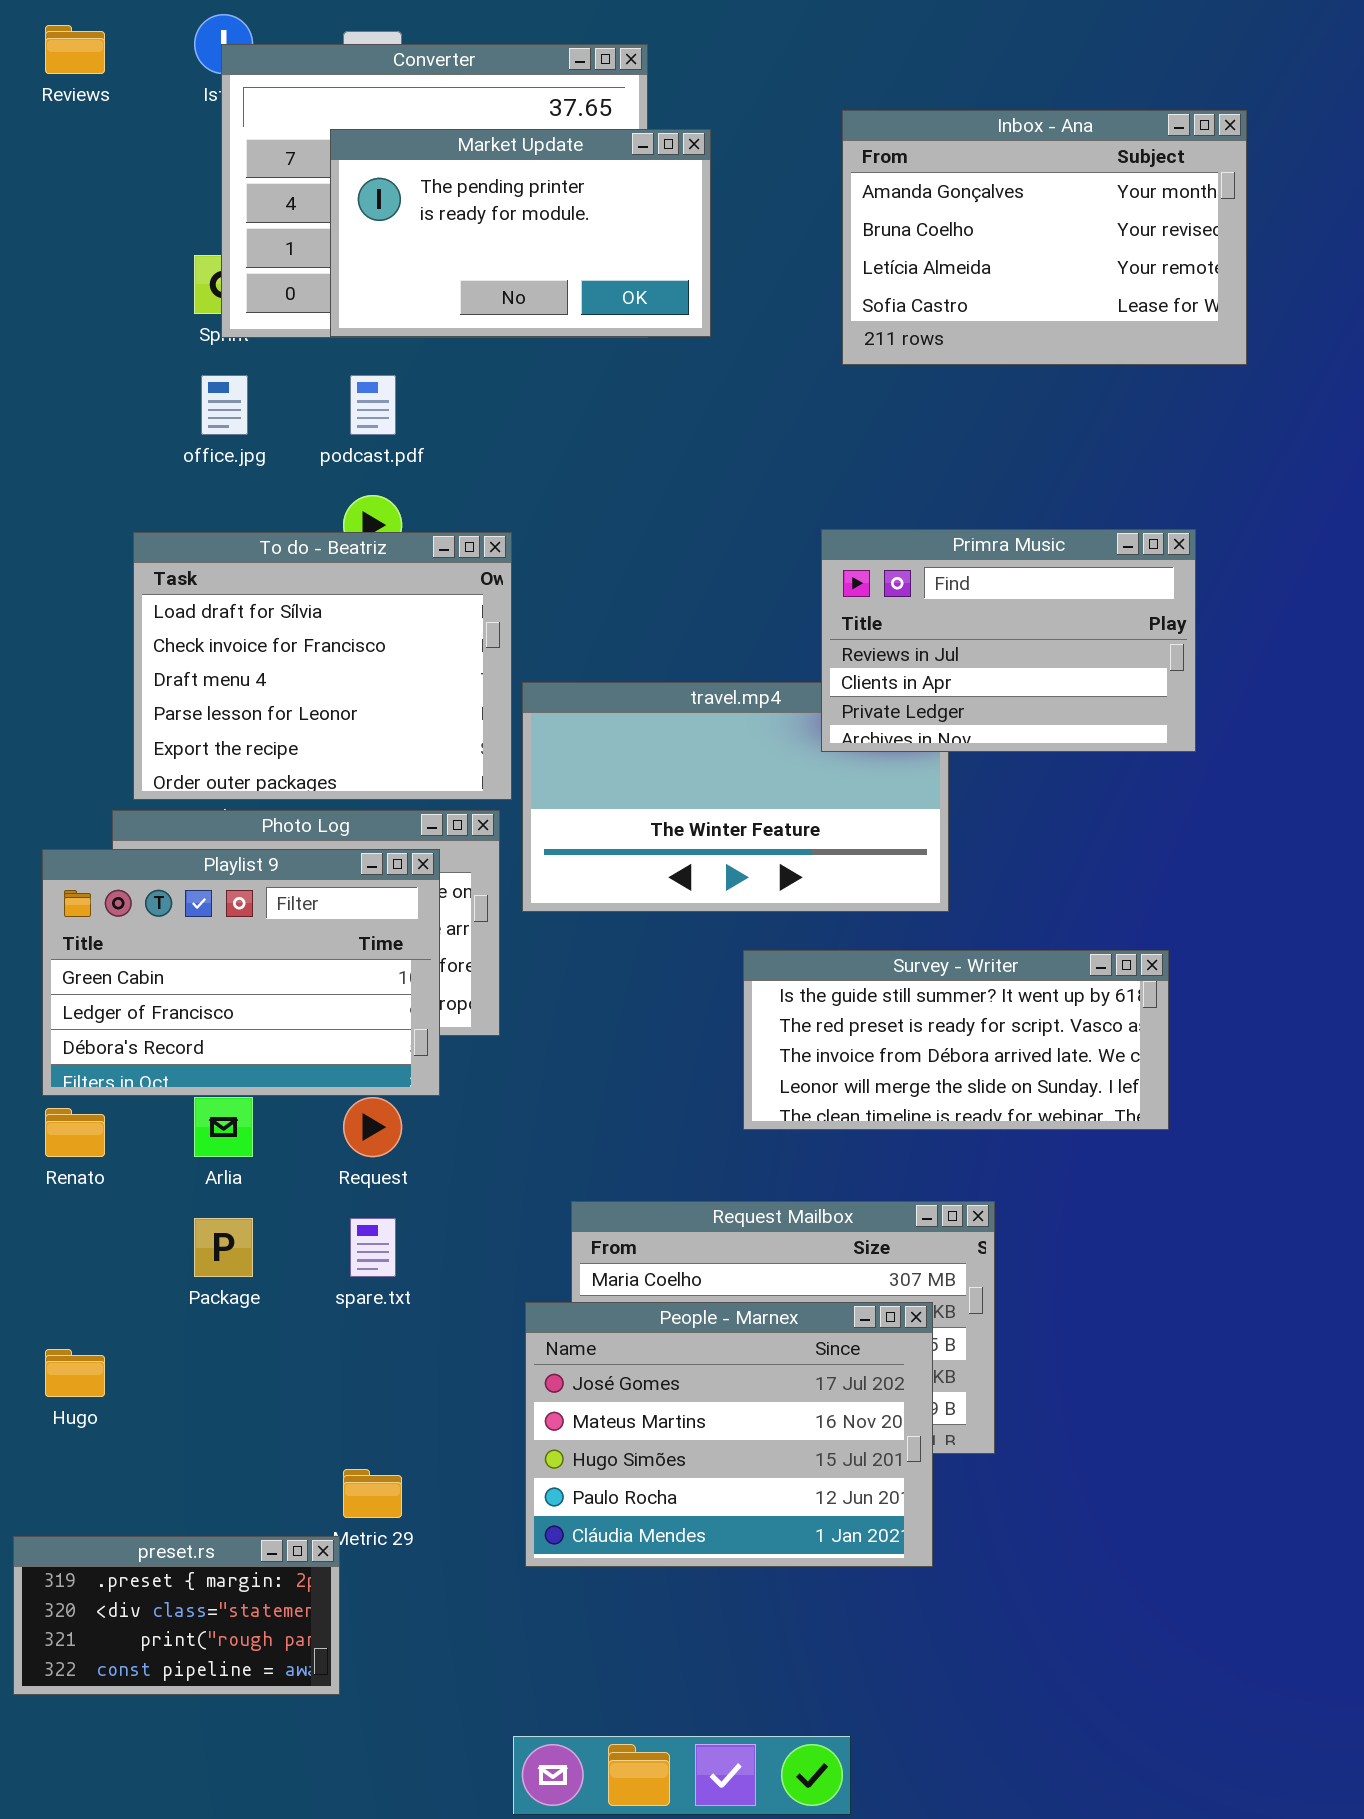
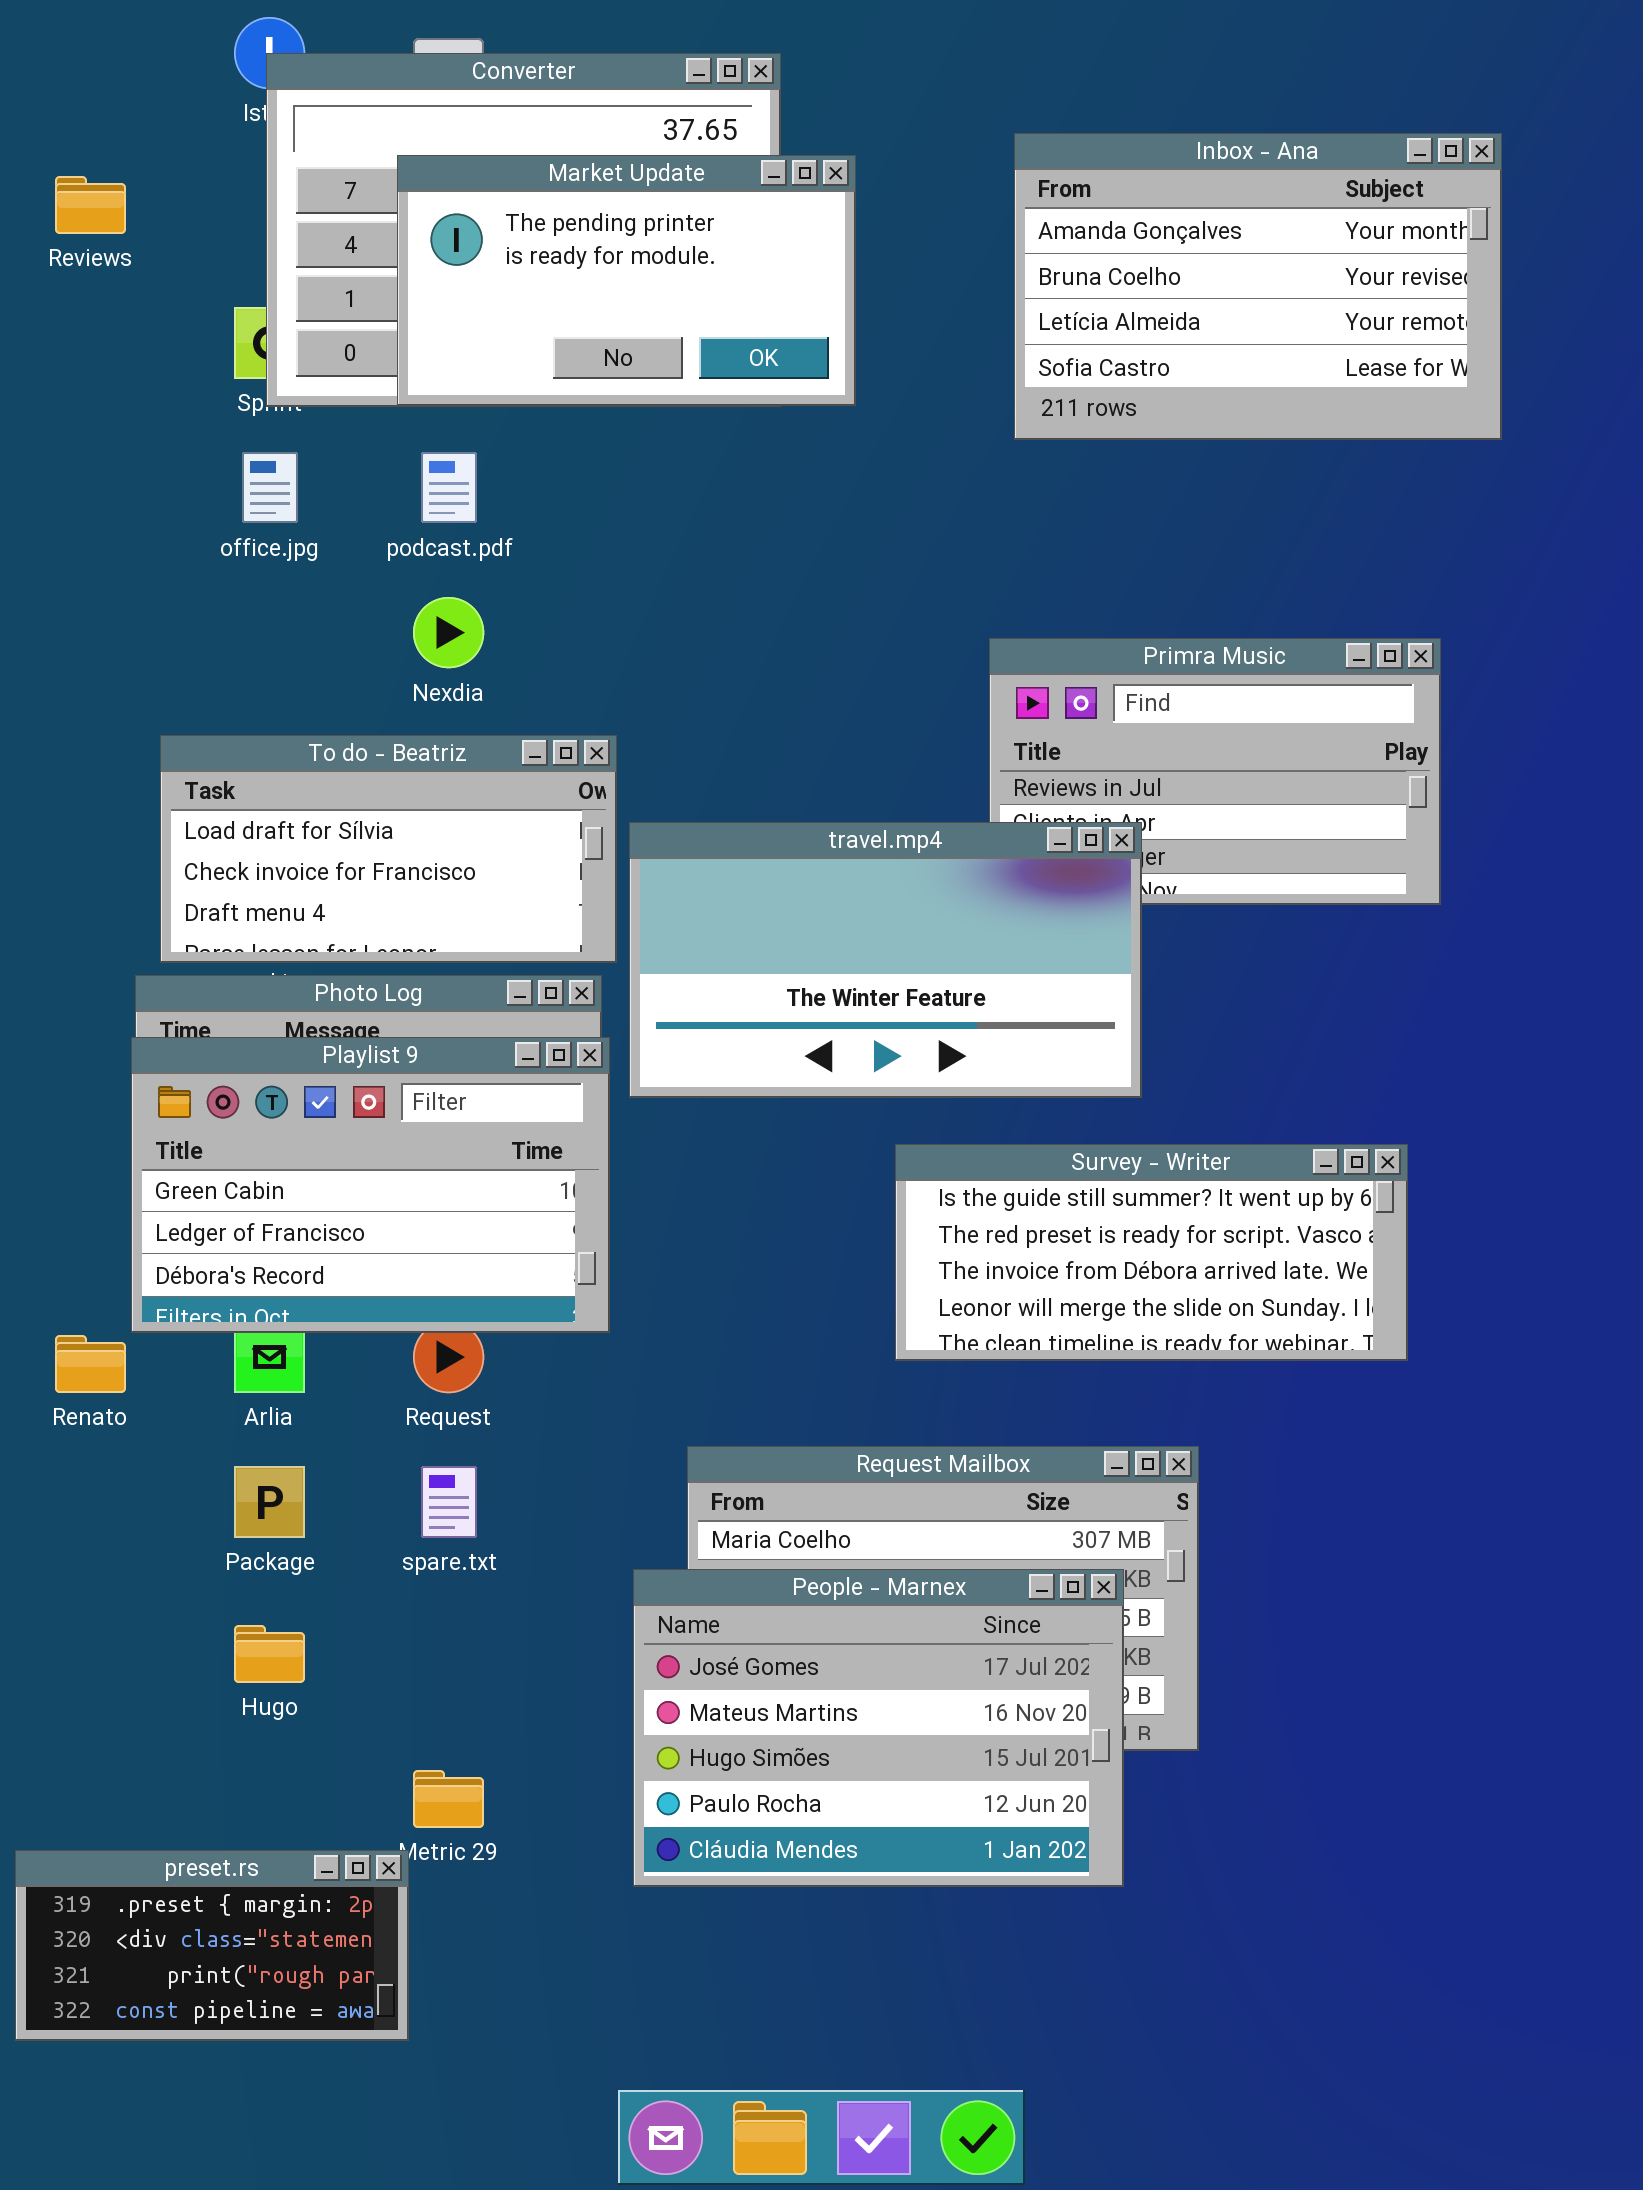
Reviews: [45,25,105,74] -> [55,176,126,234], moved
To do - Beatriz: [133,532,512,800] -> [160,735,617,963], resized
travel.mp4: [522,682,949,912] -> [629,822,1142,1098], raised
Playlist 9: [42,849,440,1096] -> [131,1037,610,1333], moved
Hugo: [45,1349,105,1397] -> [234,1625,305,1683], moved

